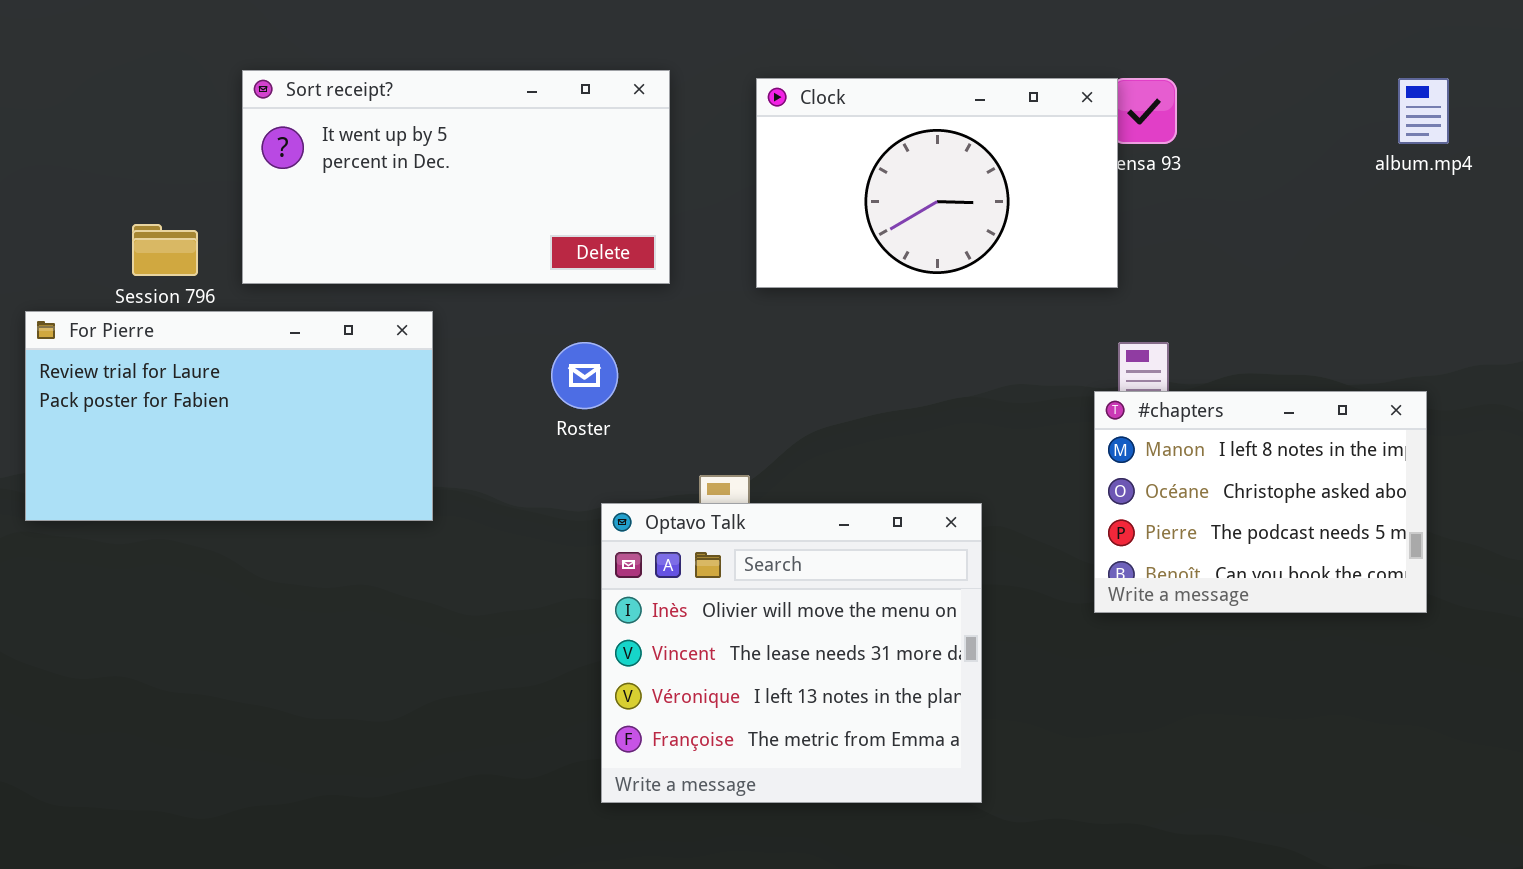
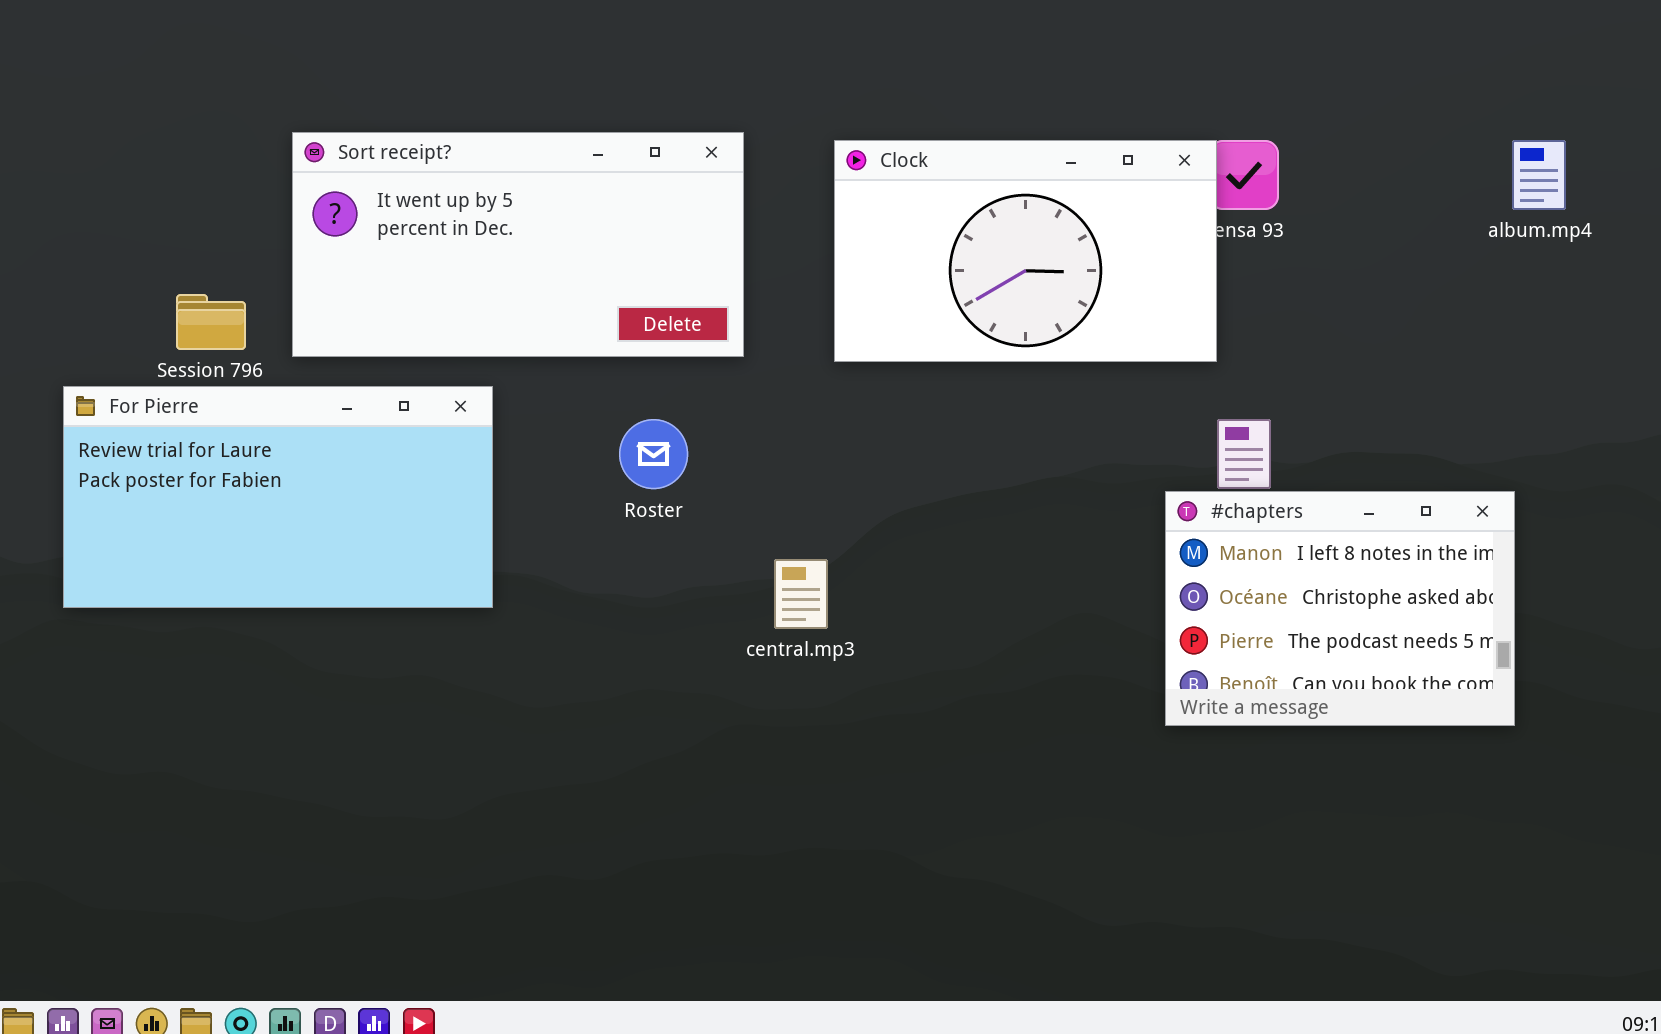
#chapters: [1094,391,1427,613] -> [1165,491,1515,726], moved
Optavo Talk: [601,503,982,803] -> none, closed

